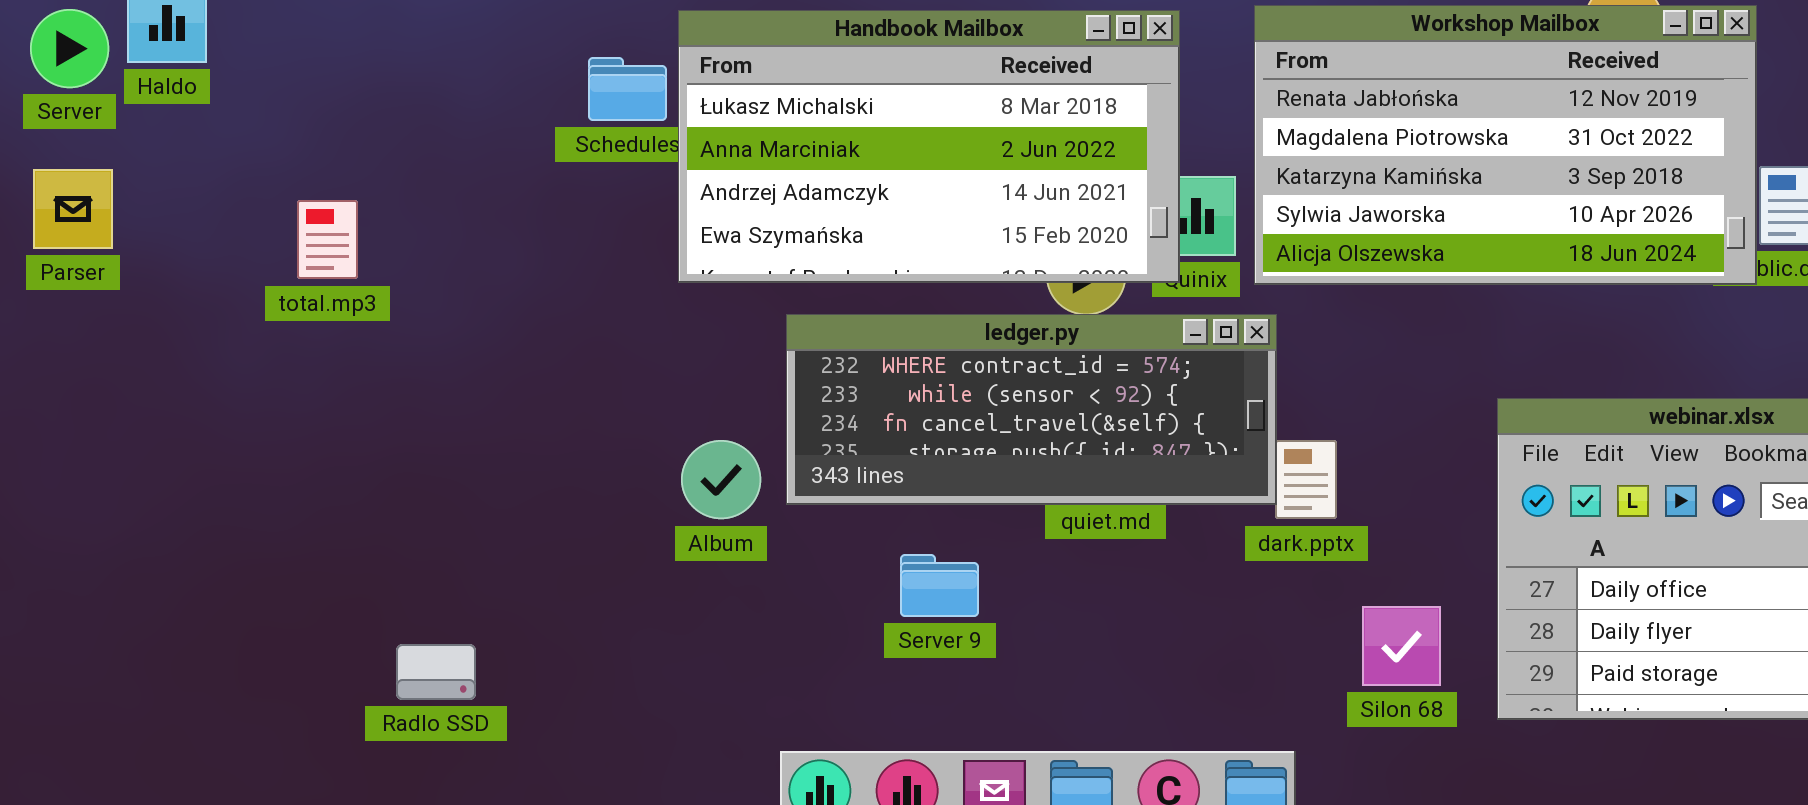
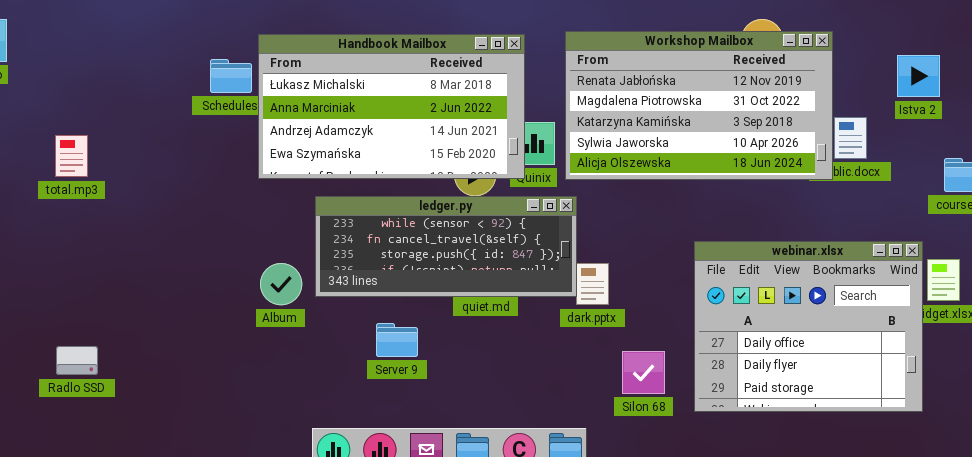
ledger.py: [786,314,1277,505] -> [315,196,577,297], scrolled down 1 row
Radlo SSD: [396,644,476,700] -> [56,346,98,375], moved

